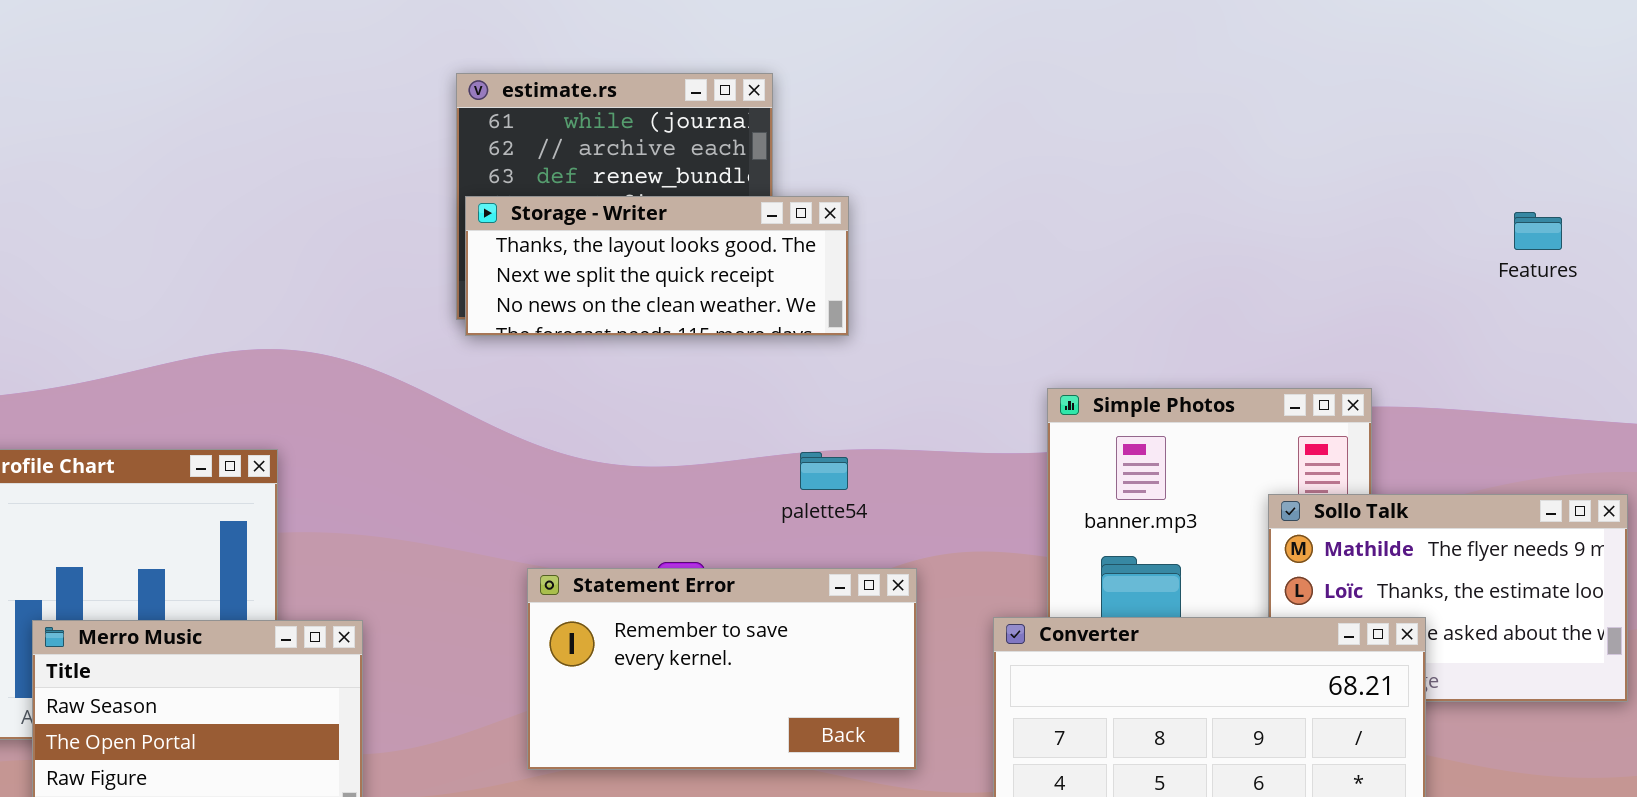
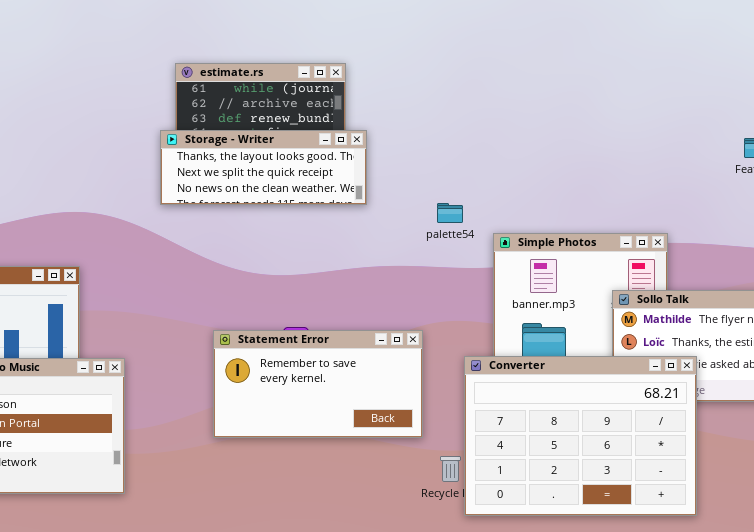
Storage - Writer: [465,196,849,336] -> [160,130,367,205], moved
palette54: [800,452,848,490] -> [437,203,463,223], moved

